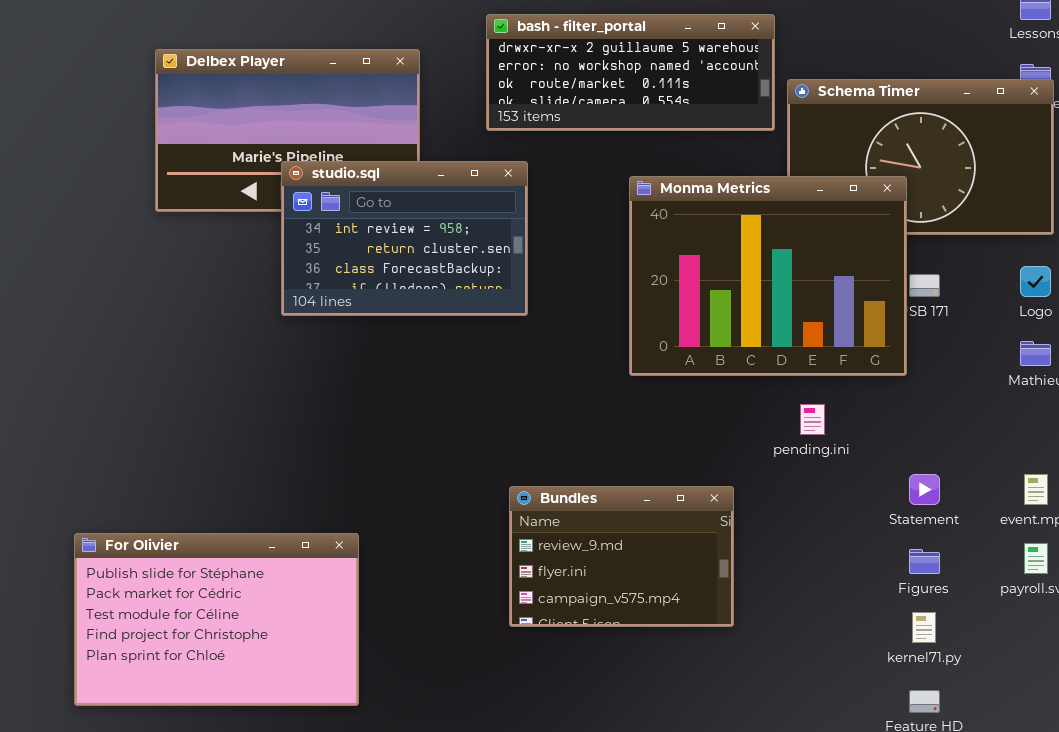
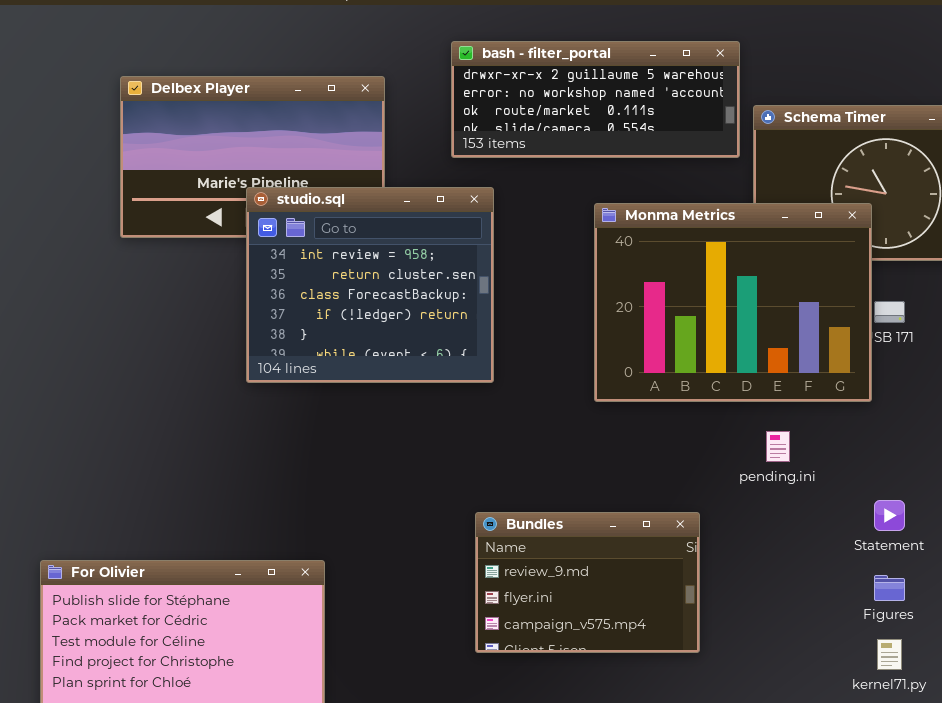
studio.sql: [281,161,528,316] -> [246,187,494,383], resized

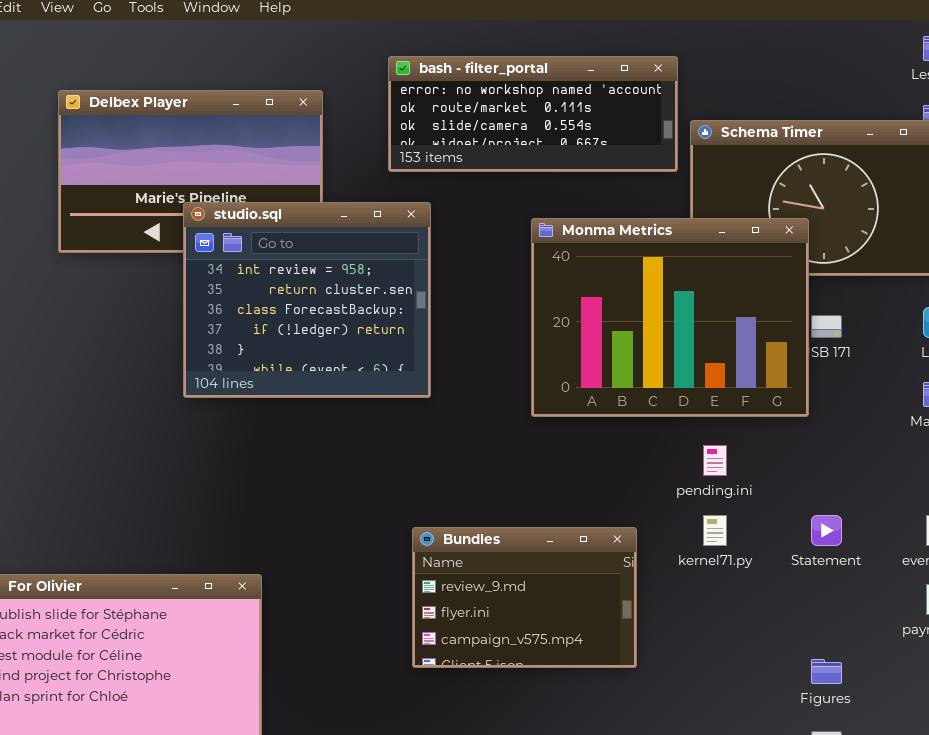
bash - filter_portal: [451,41,740,158] -> [388,56,678,172], scrolled down 1 row
Figures: [874,575,905,601] -> [811,659,842,684], moved
kernel71.py: [877,639,902,670] -> [703,515,727,546], moved

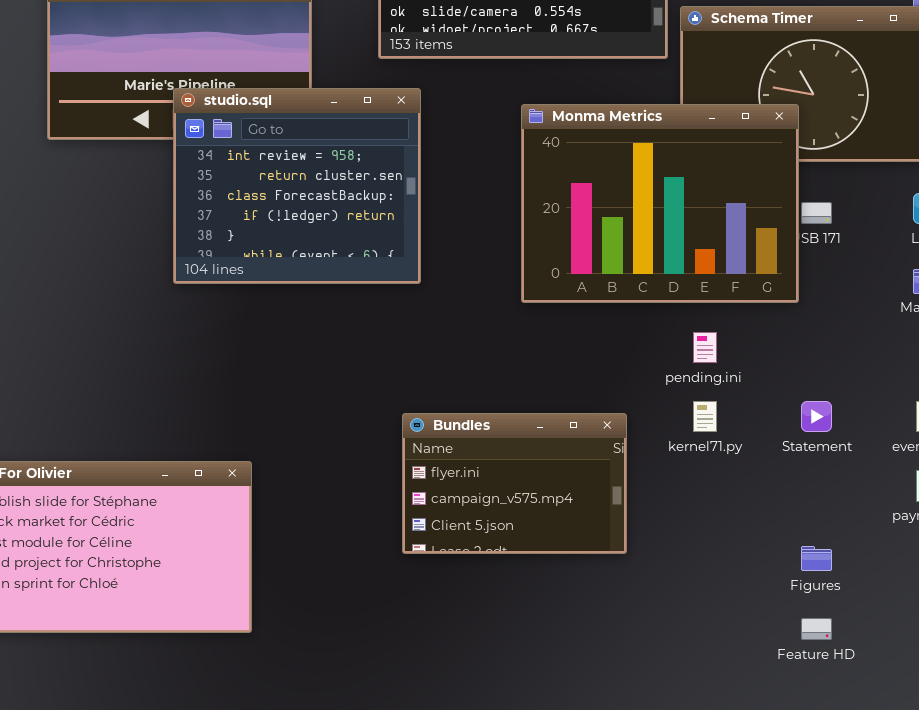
Bundles: [412,527,637,668] -> [402,413,627,554], scrolled down 1 row

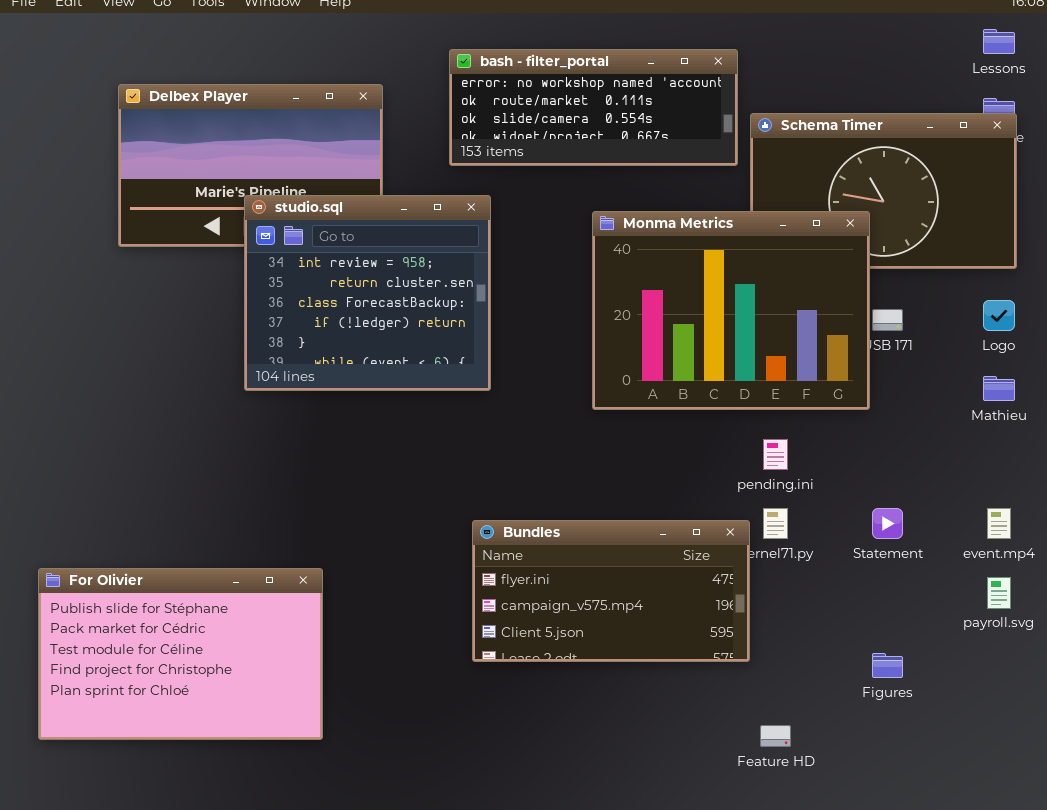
Bundles: [402,413,627,554] -> [472,520,750,662], resized
Feature HD: [801,618,832,640] -> [760,725,791,747], moved

